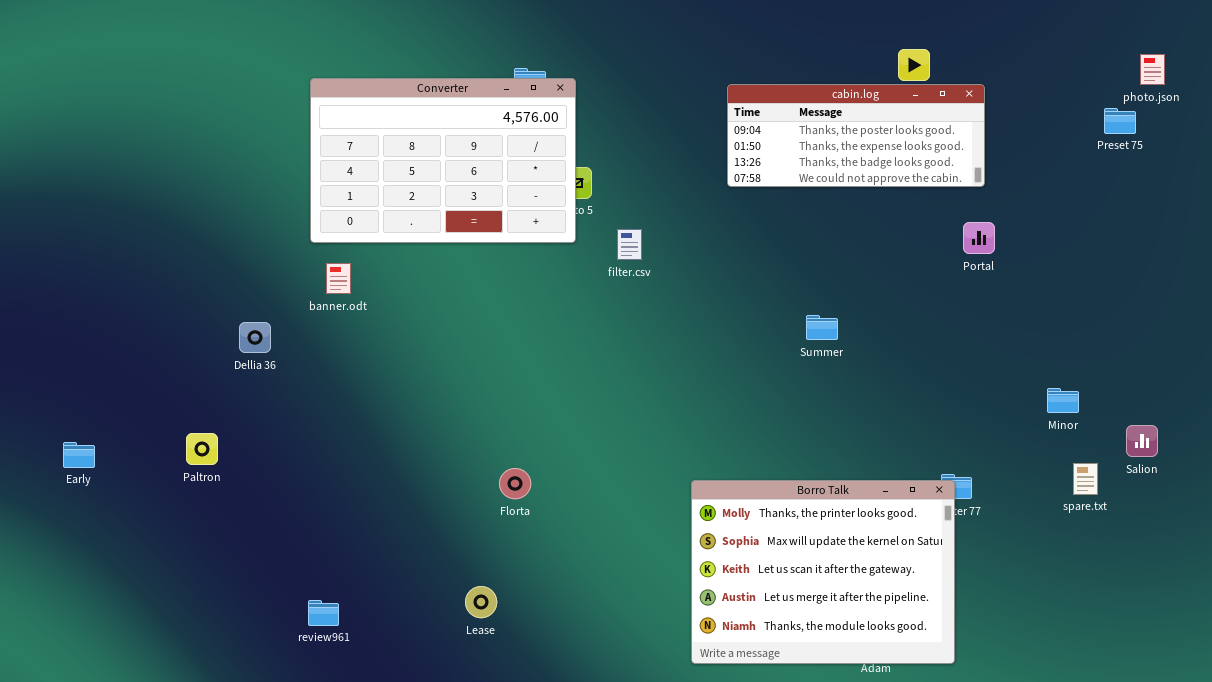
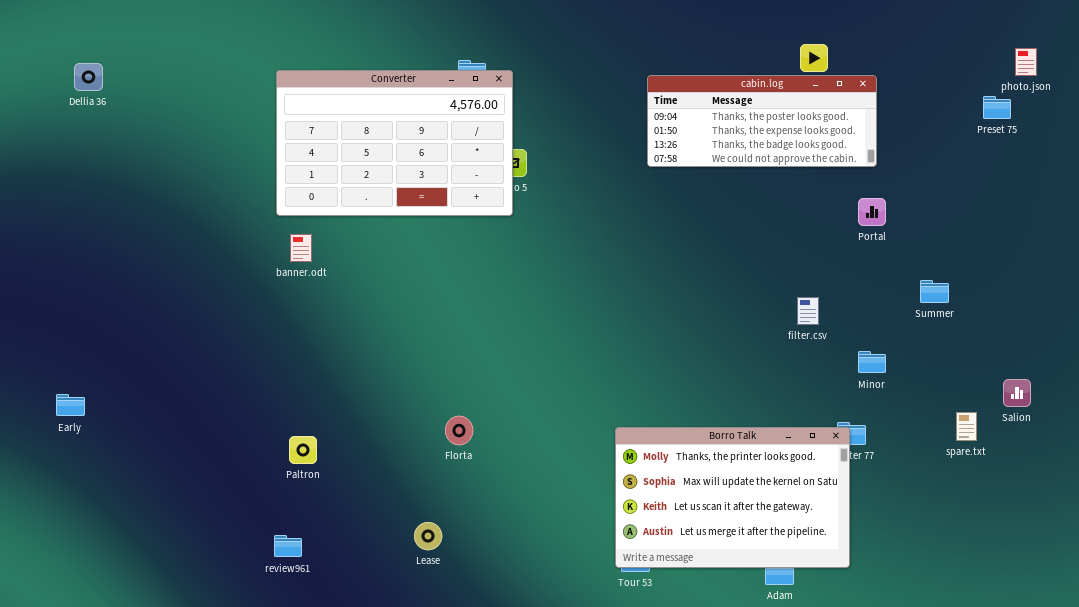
filter.csv: [617,229,642,260] -> [797,297,819,325], moved
Summer: [806,315,838,340] -> [920,280,949,303], moved
Dellia 36: [239,322,271,353] -> [74,63,103,91], moved
Minor: [1047,388,1079,413] -> [858,351,886,373], moved
Paltron: [186,433,218,465] -> [289,436,317,464], moved
Borro Talk: [691,480,955,664] -> [615,427,850,568], resized

